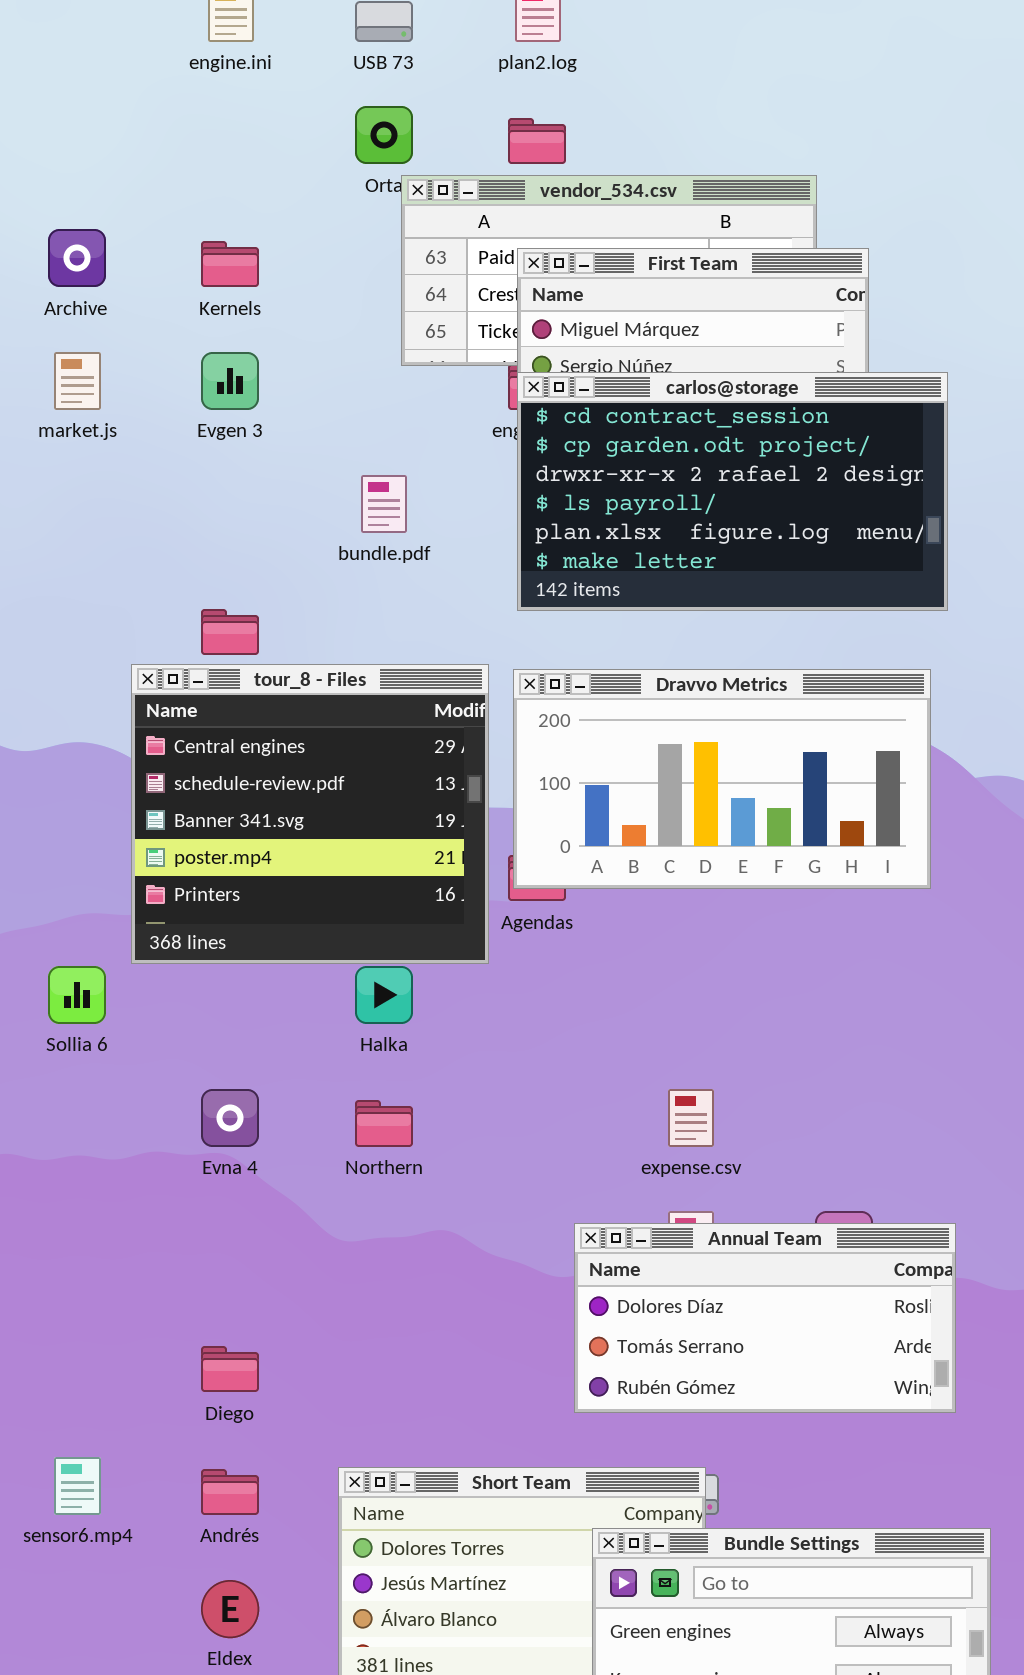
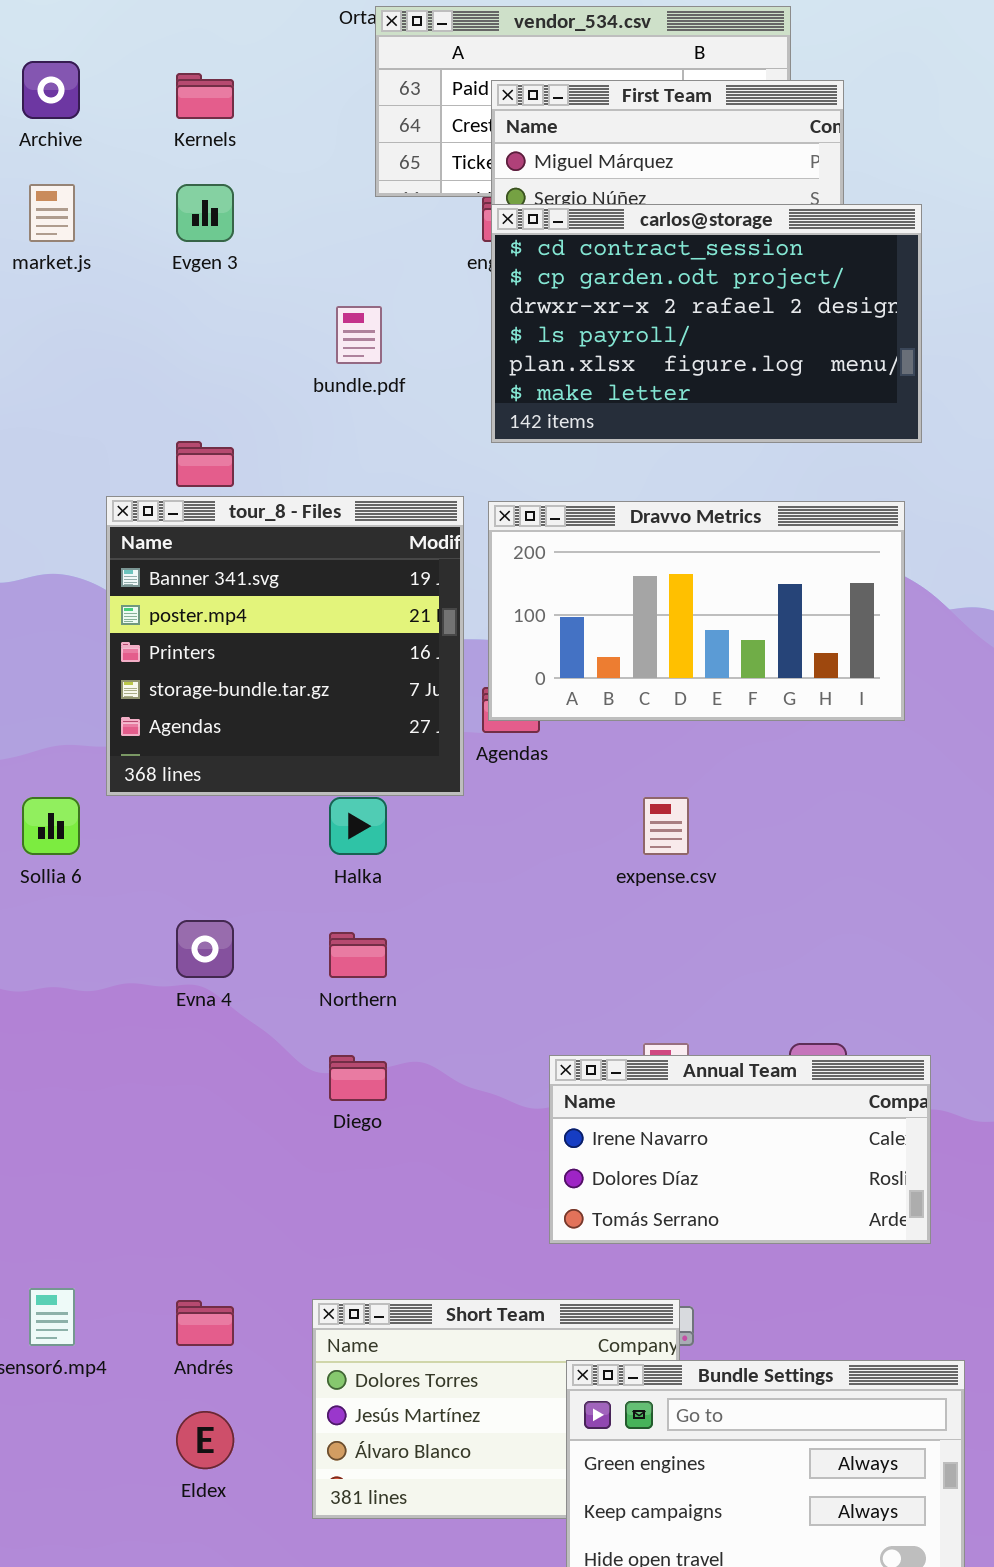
tour_8 - Files: [131,664,489,964] -> [106,496,464,796], scrolled down 2 rows
expense.csv: [668,1089,714,1147] -> [643,797,689,855], moved
Annual Team: [574,1223,956,1413] -> [549,1055,931,1244], scrolled up 1 row
Diego: [201,1346,259,1392] -> [329,1055,387,1101], moved

